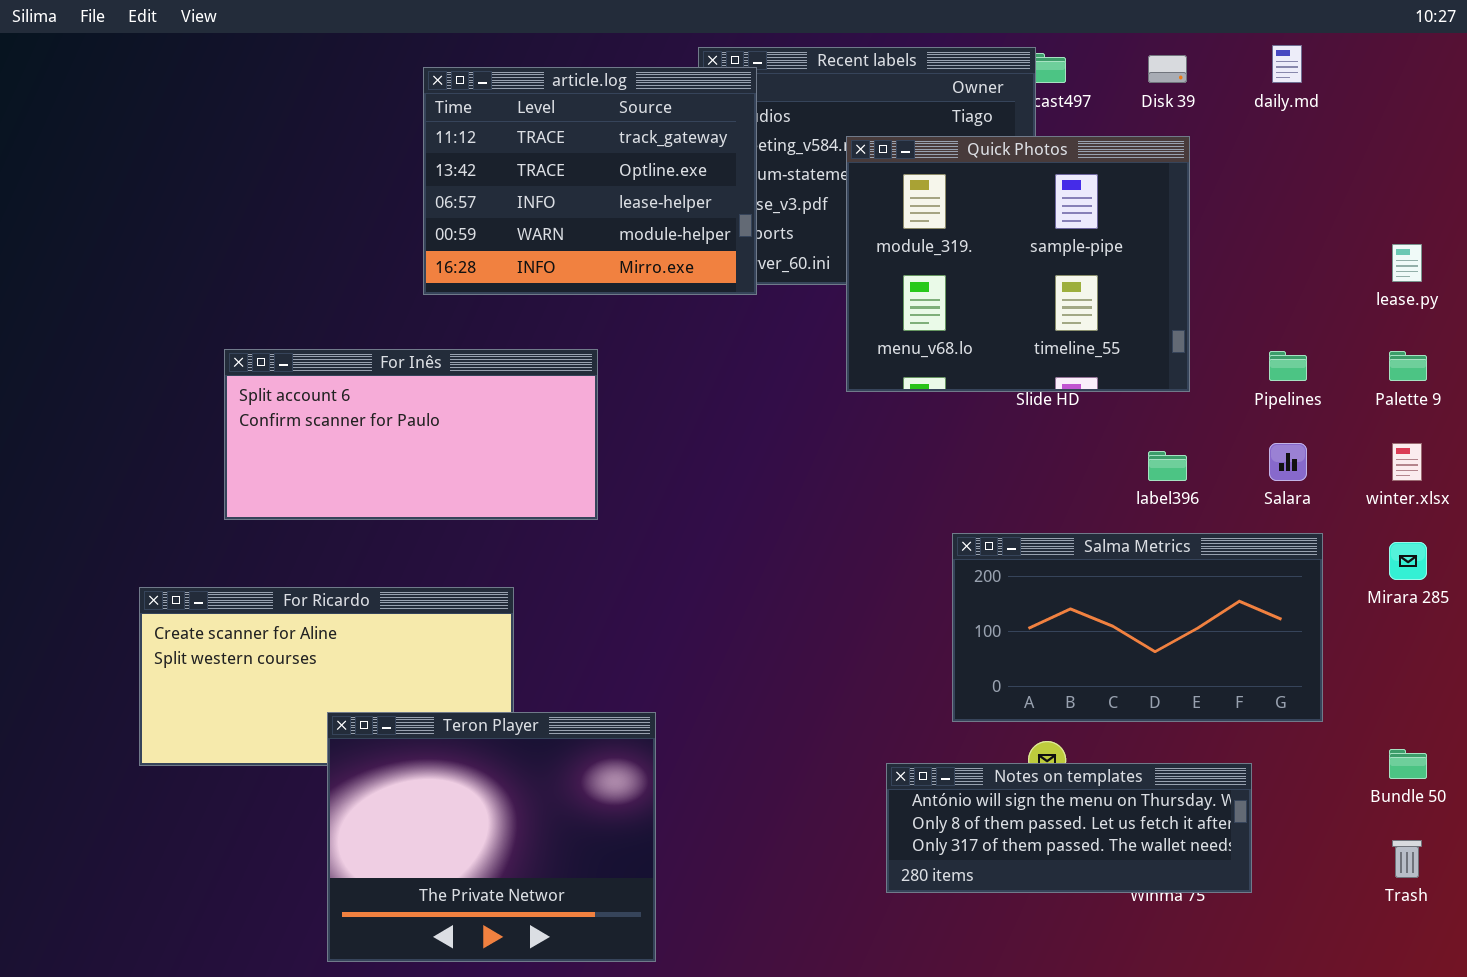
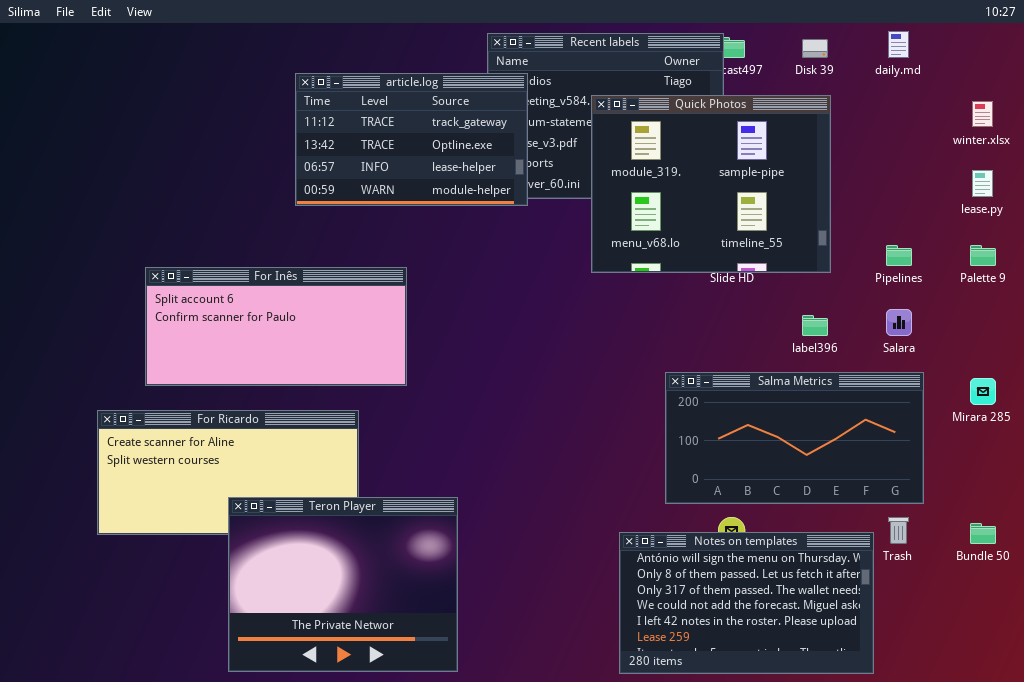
article.log: [423,67,757,295] -> [295,73,528,206], resized
For Inês: [224,349,598,520] -> [145,267,407,386], moved
winter.xlsx: [1392,443,1422,481] -> [972,101,993,127], moved
Notes on templates: [886,763,1252,893] -> [619,532,874,674], resized
Trash: [1392,840,1422,878] -> [888,517,909,544], moved

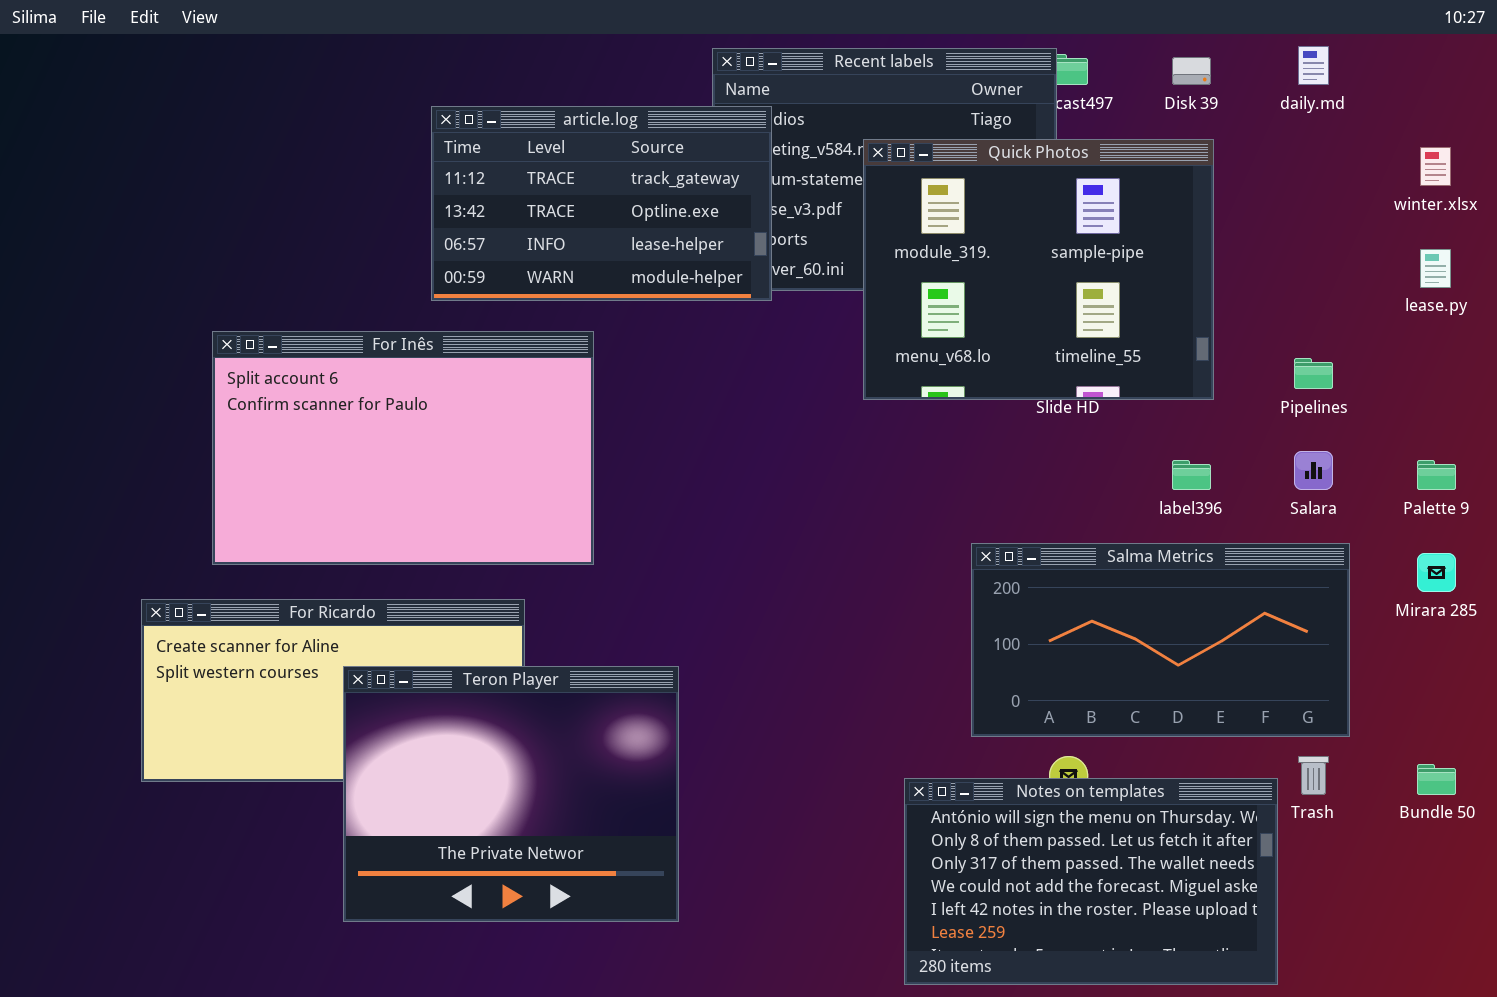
Palette 9: [970,245,996,266] -> [1417,460,1456,490], moved
For Inês: [145,267,407,386] -> [212,331,594,565], resized
Teron Player: [228,497,458,672] -> [343,666,679,922], moved

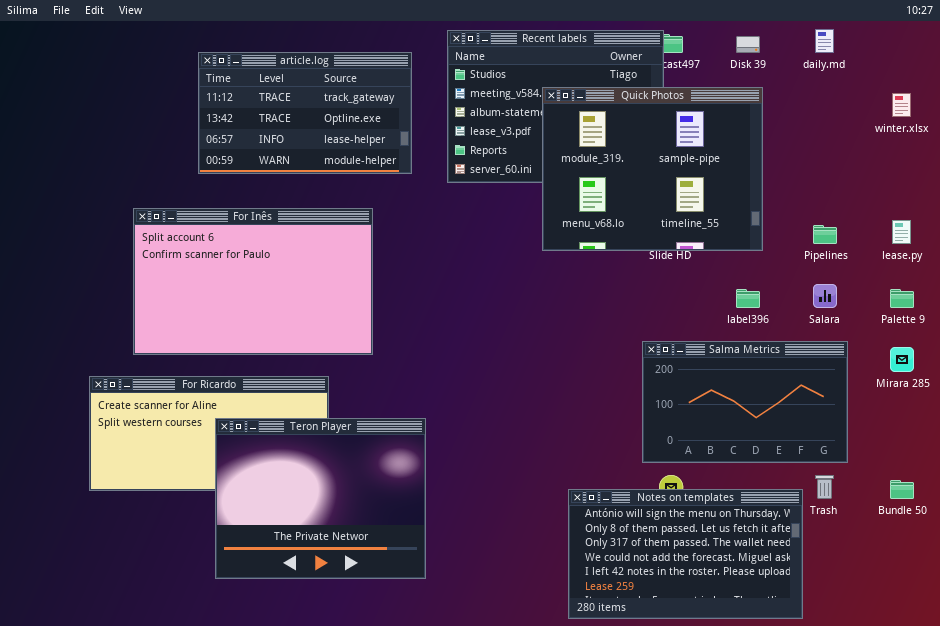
article.log: [431,106,772,301] -> [198,52,412,174], moved
lease.py: [1420,249,1451,288] -> [892,220,911,244], moved
Salma Metrics: [971,543,1350,737] -> [642,341,848,463], resized

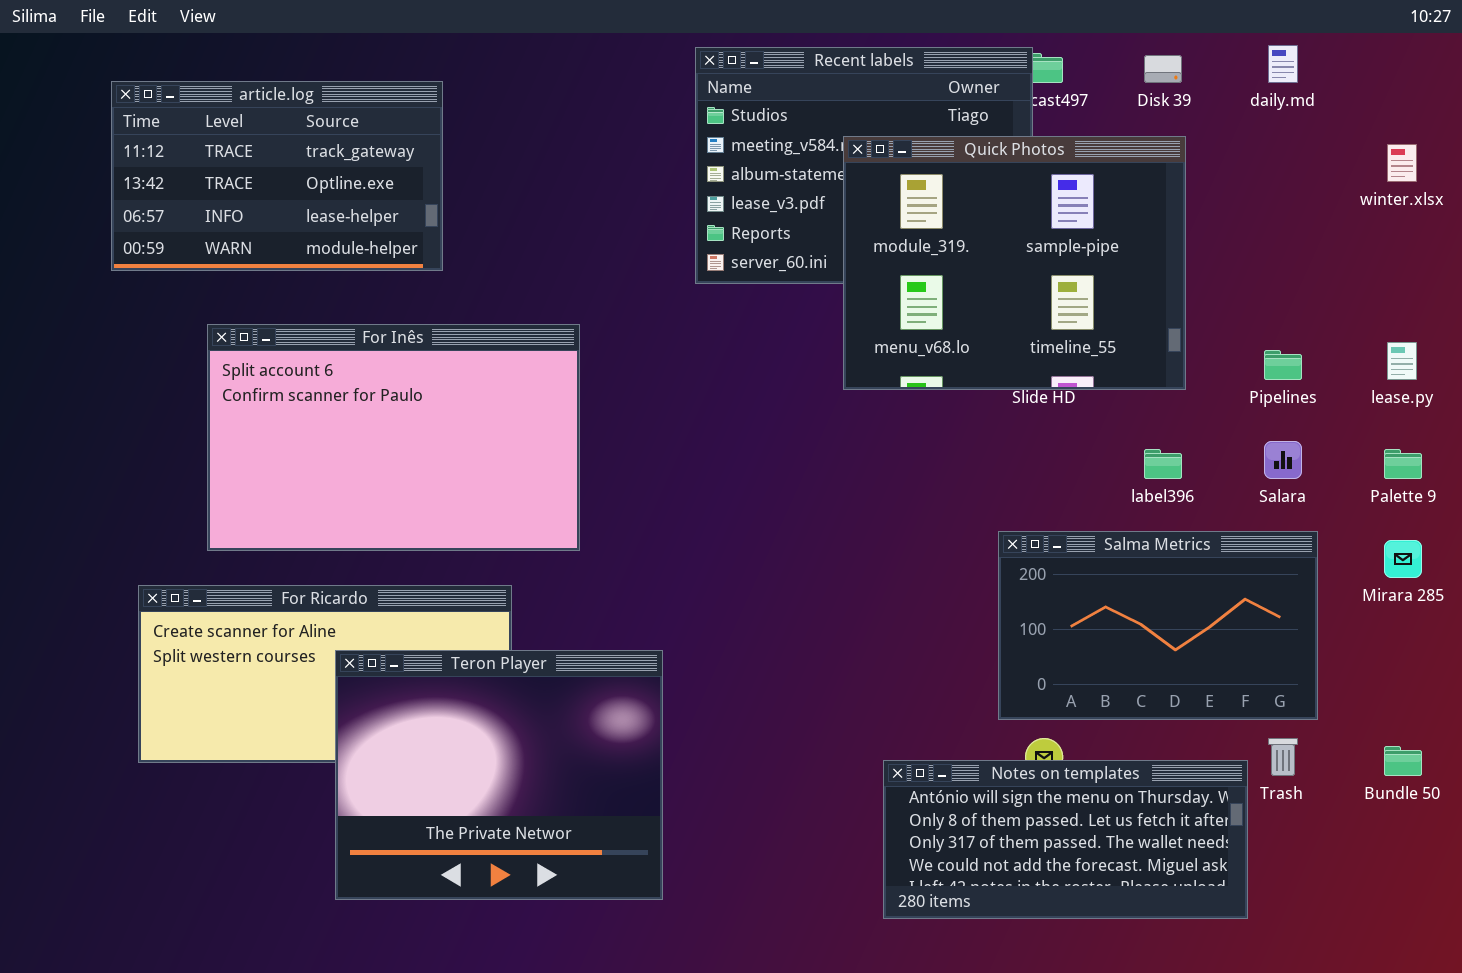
article.log: [198,52,412,174] -> [111,81,443,271], moved
Notes on templates: [568,489,803,619] -> [883,760,1248,919], resized

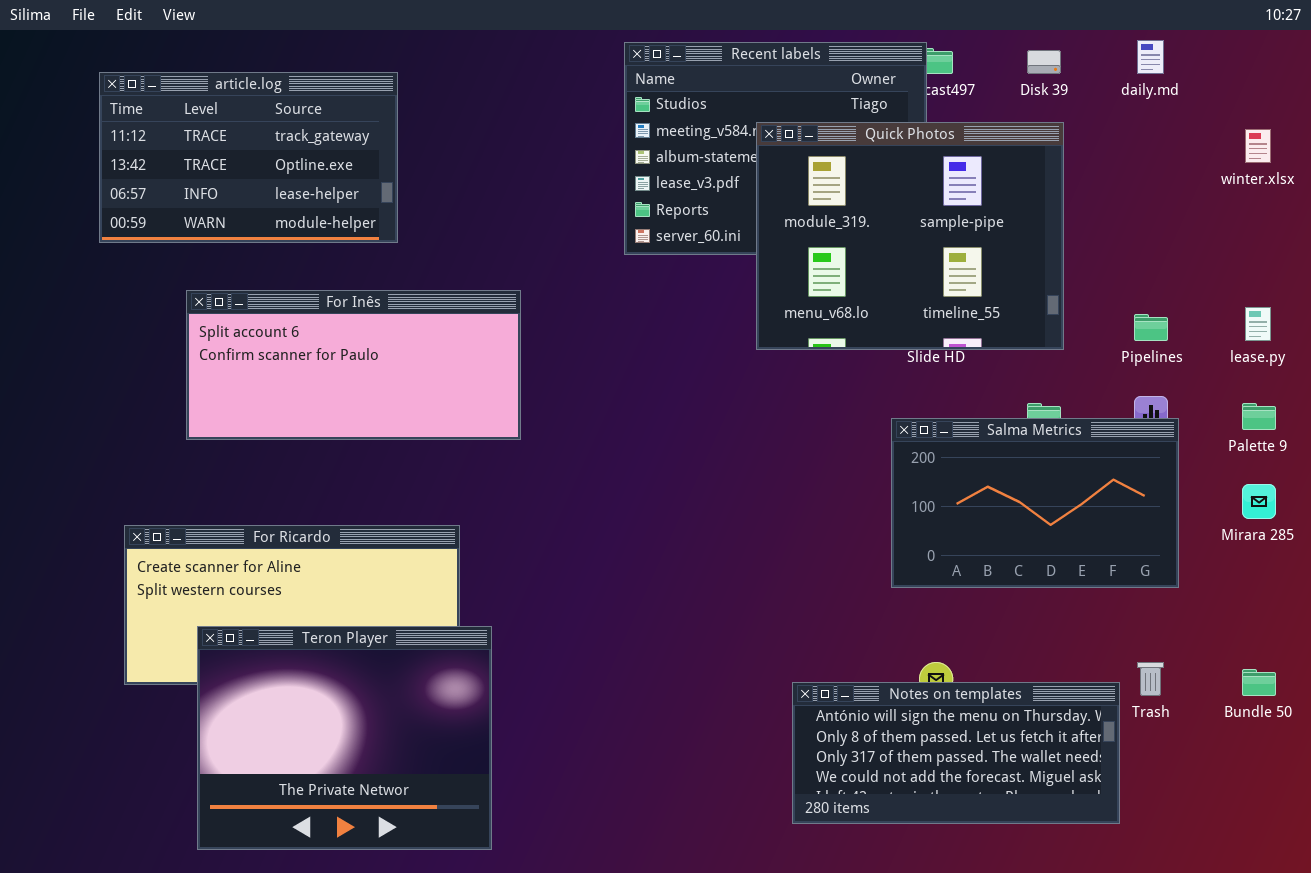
For Inês: [207,324,580,551] -> [186,290,521,440], resized
Salma Metrics: [998,531,1318,720] -> [891,418,1179,588], moved
Teron Player: [335,650,663,900] -> [197,626,492,850], moved

